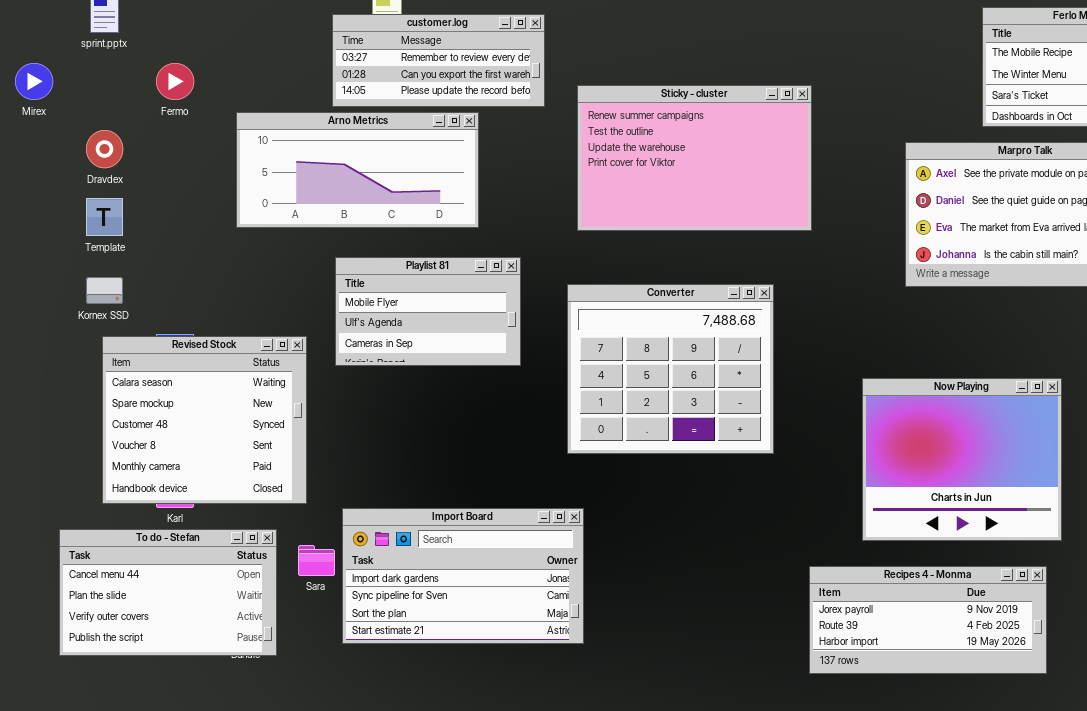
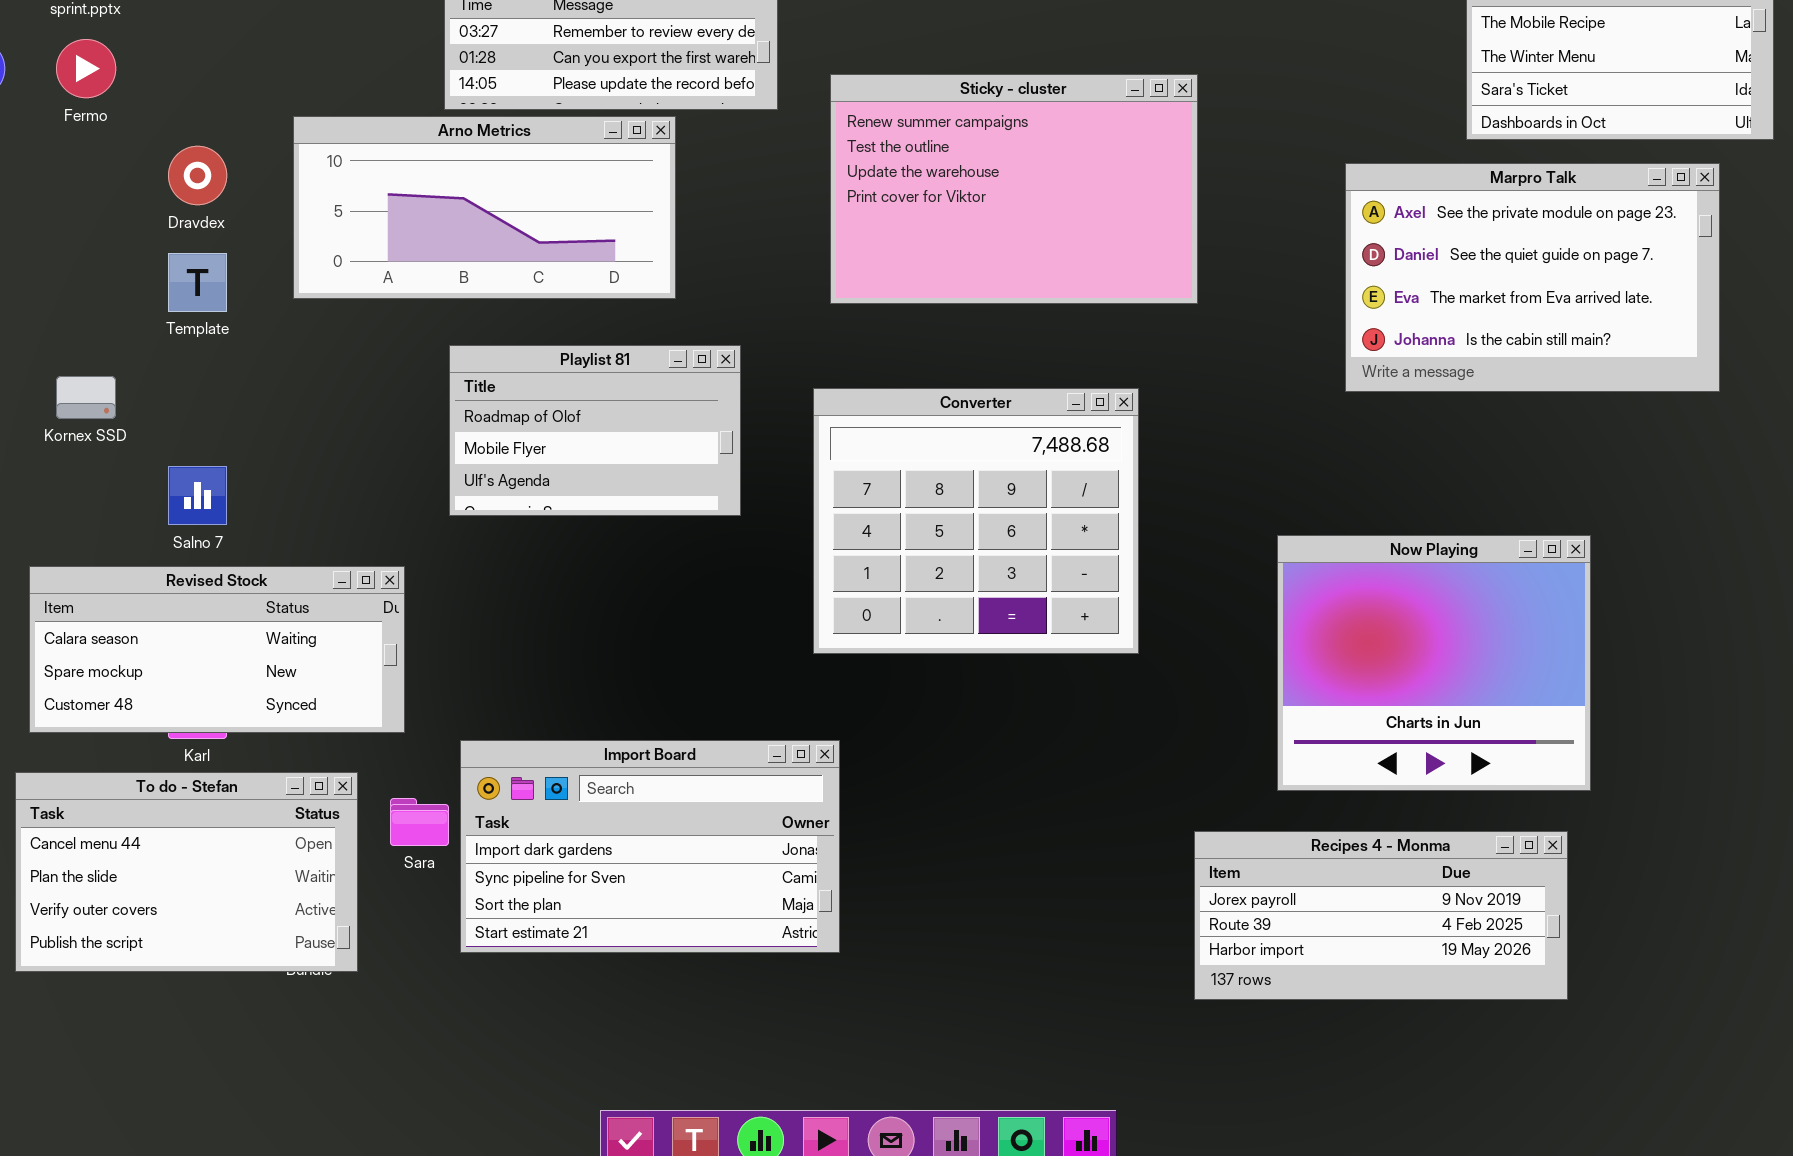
Fermo: [156,63,194,100] -> [56,39,116,98], moved
Dravdex: [86,130,123,168] -> [168,146,227,205], moved
Template: [86,198,123,236] -> [168,253,227,312], moved
Playlist 81: [335,257,521,366] -> [449,345,741,516], scrolled up 1 row
Revised Stock: [102,336,307,504] -> [29,566,405,733], resized

